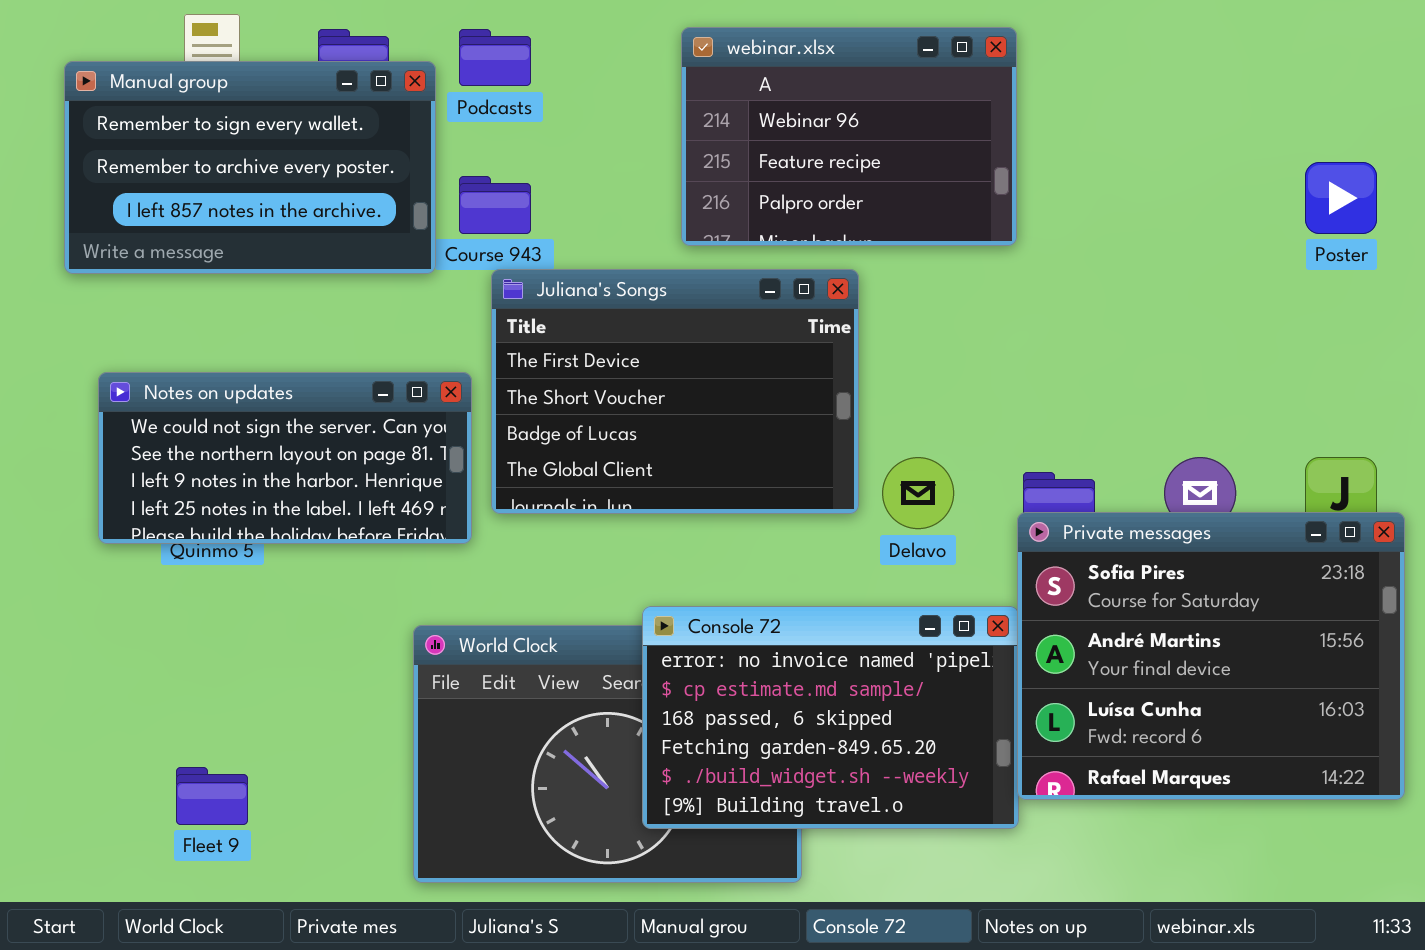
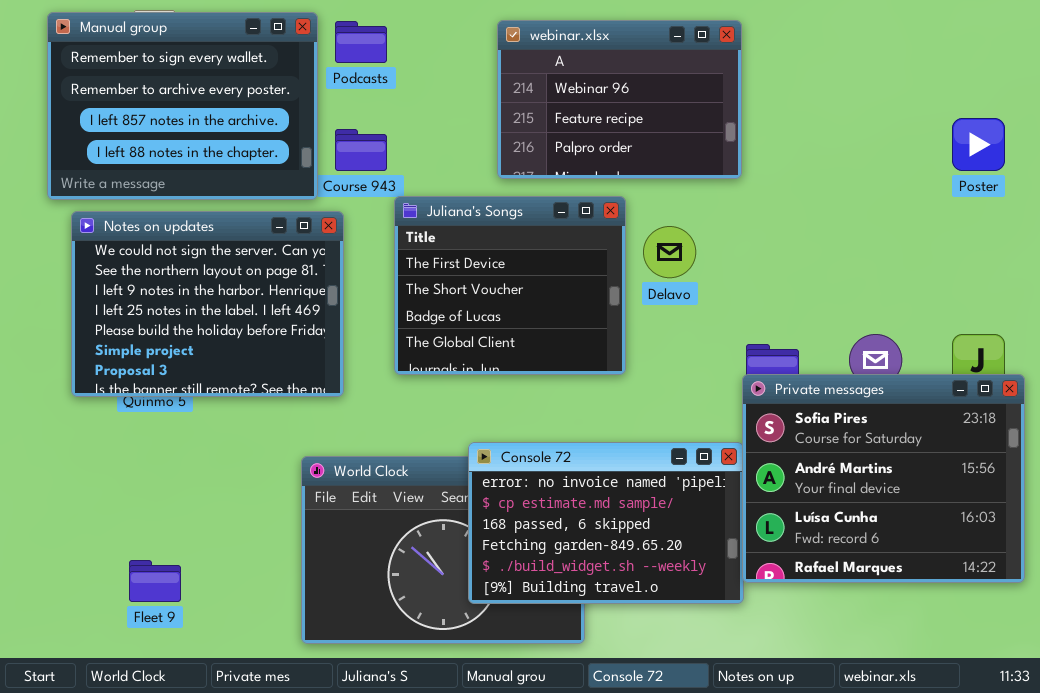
Manual group: [64,61,436,274] -> [47,12,318,200], resized
Juliana's Songs: [491,269,859,514] -> [394,196,626,375], resized
Notes on updates: [98,372,472,544] -> [71,211,344,397], resized
Delavo: [882,457,954,529] -> [643,226,696,278], moved

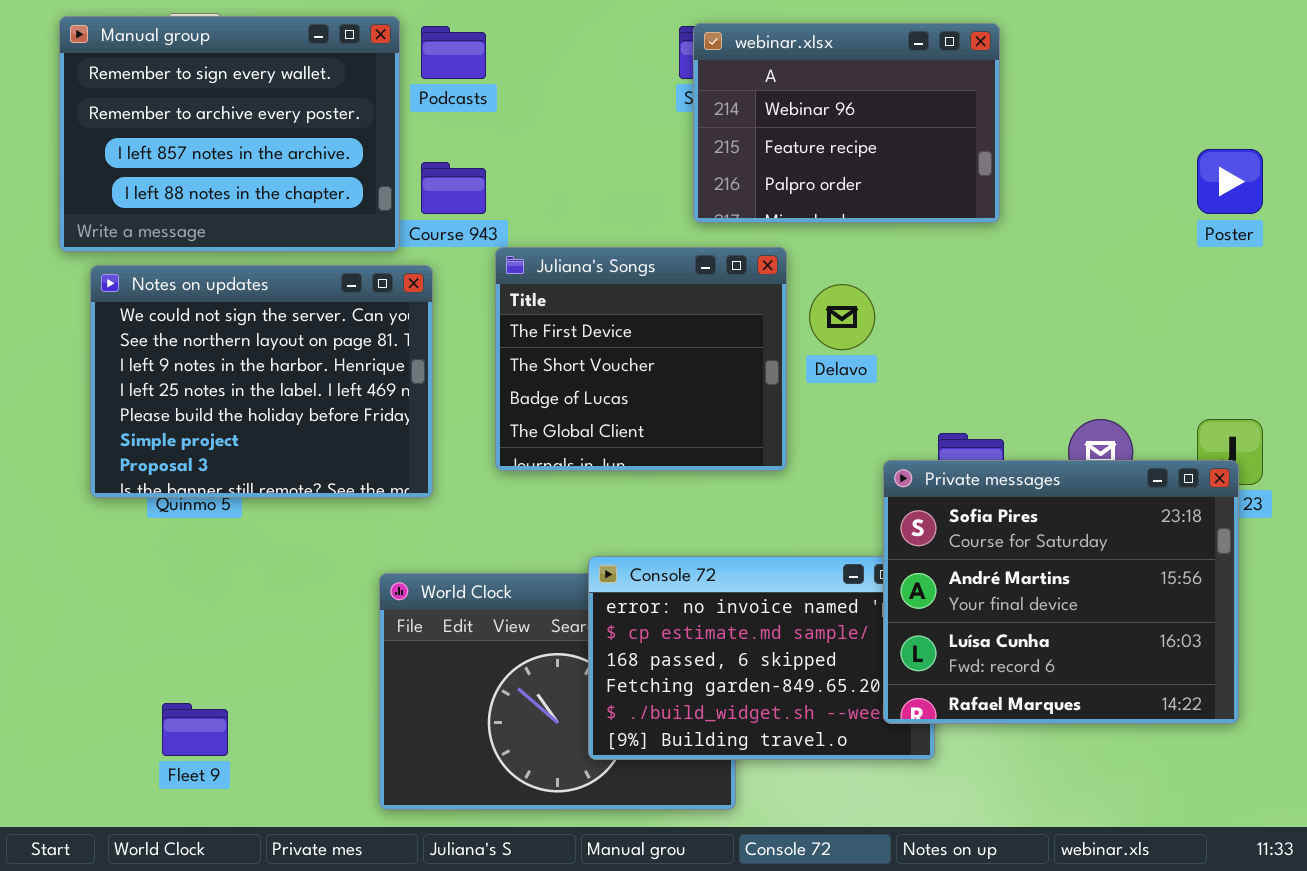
webinar.xlsx: [497,20,742,179] -> [693,23,1000,223], moved
Private messages: [742,374,1025,583] -> [883,460,1239,724], moved

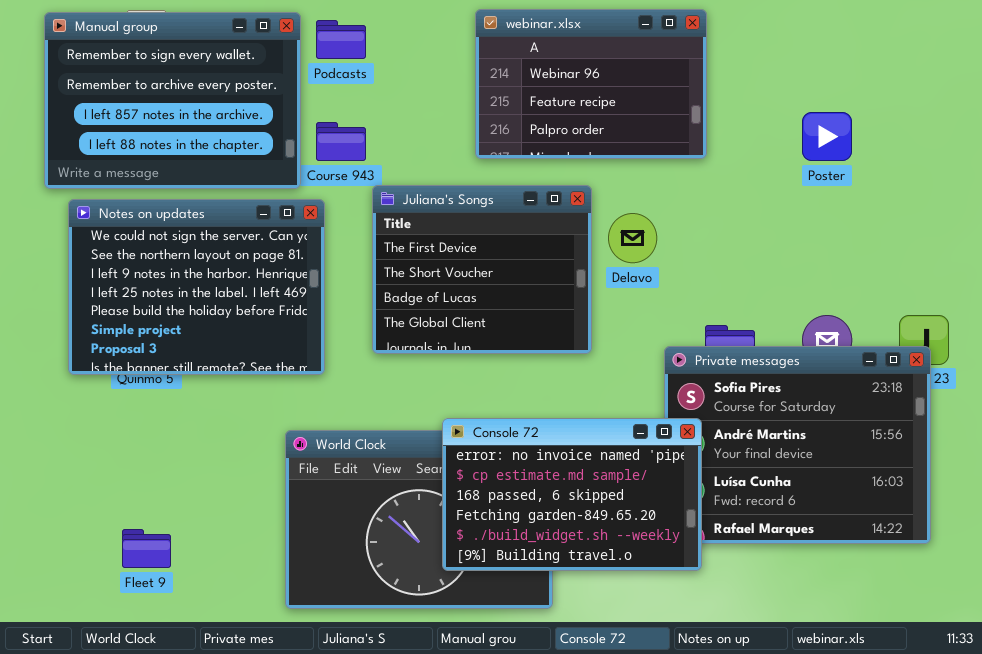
webinar.xlsx: [693,23,1000,223] -> [475,9,707,159], moved
Poster: [1197,149,1263,214] -> [802,112,852,161], moved
Console 72: [588,556,935,760] -> [442,418,702,571], raised

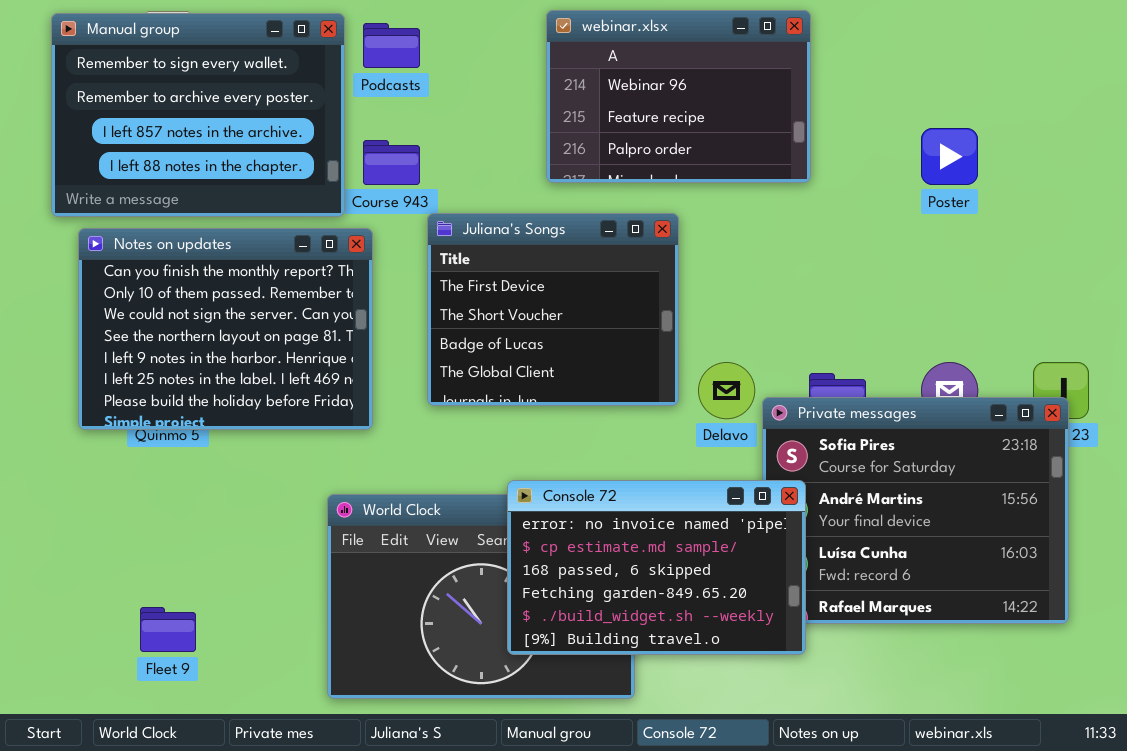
Notes on updates: [68,199,325,375] -> [78,228,373,430], scrolled up 2 rows
Delavo: [608,213,657,263] -> [698,362,755,419], moved

